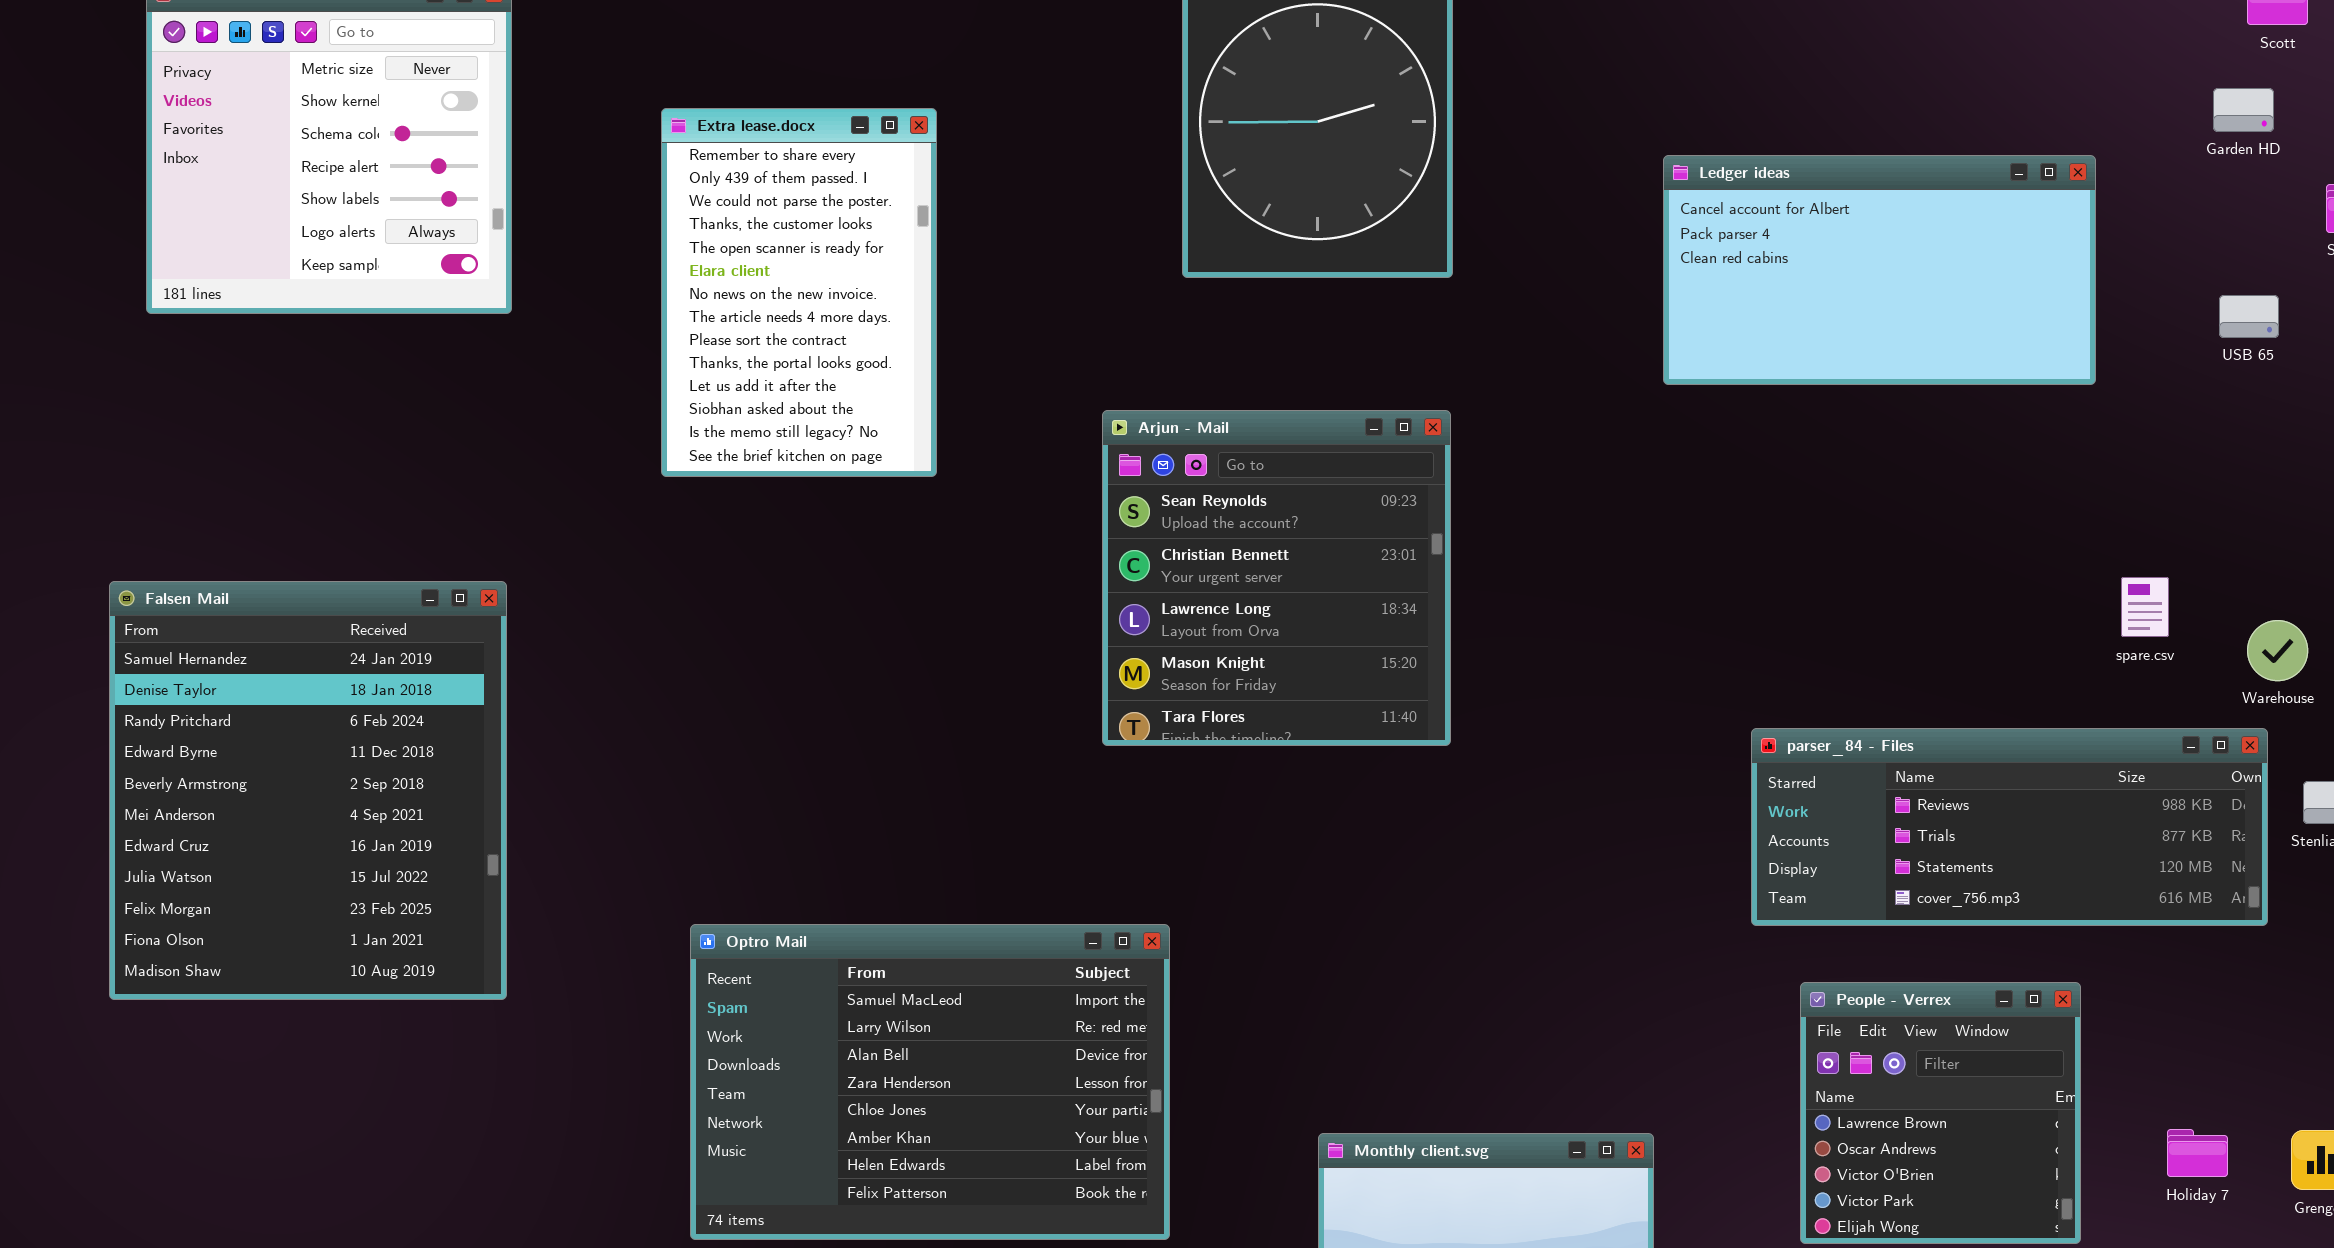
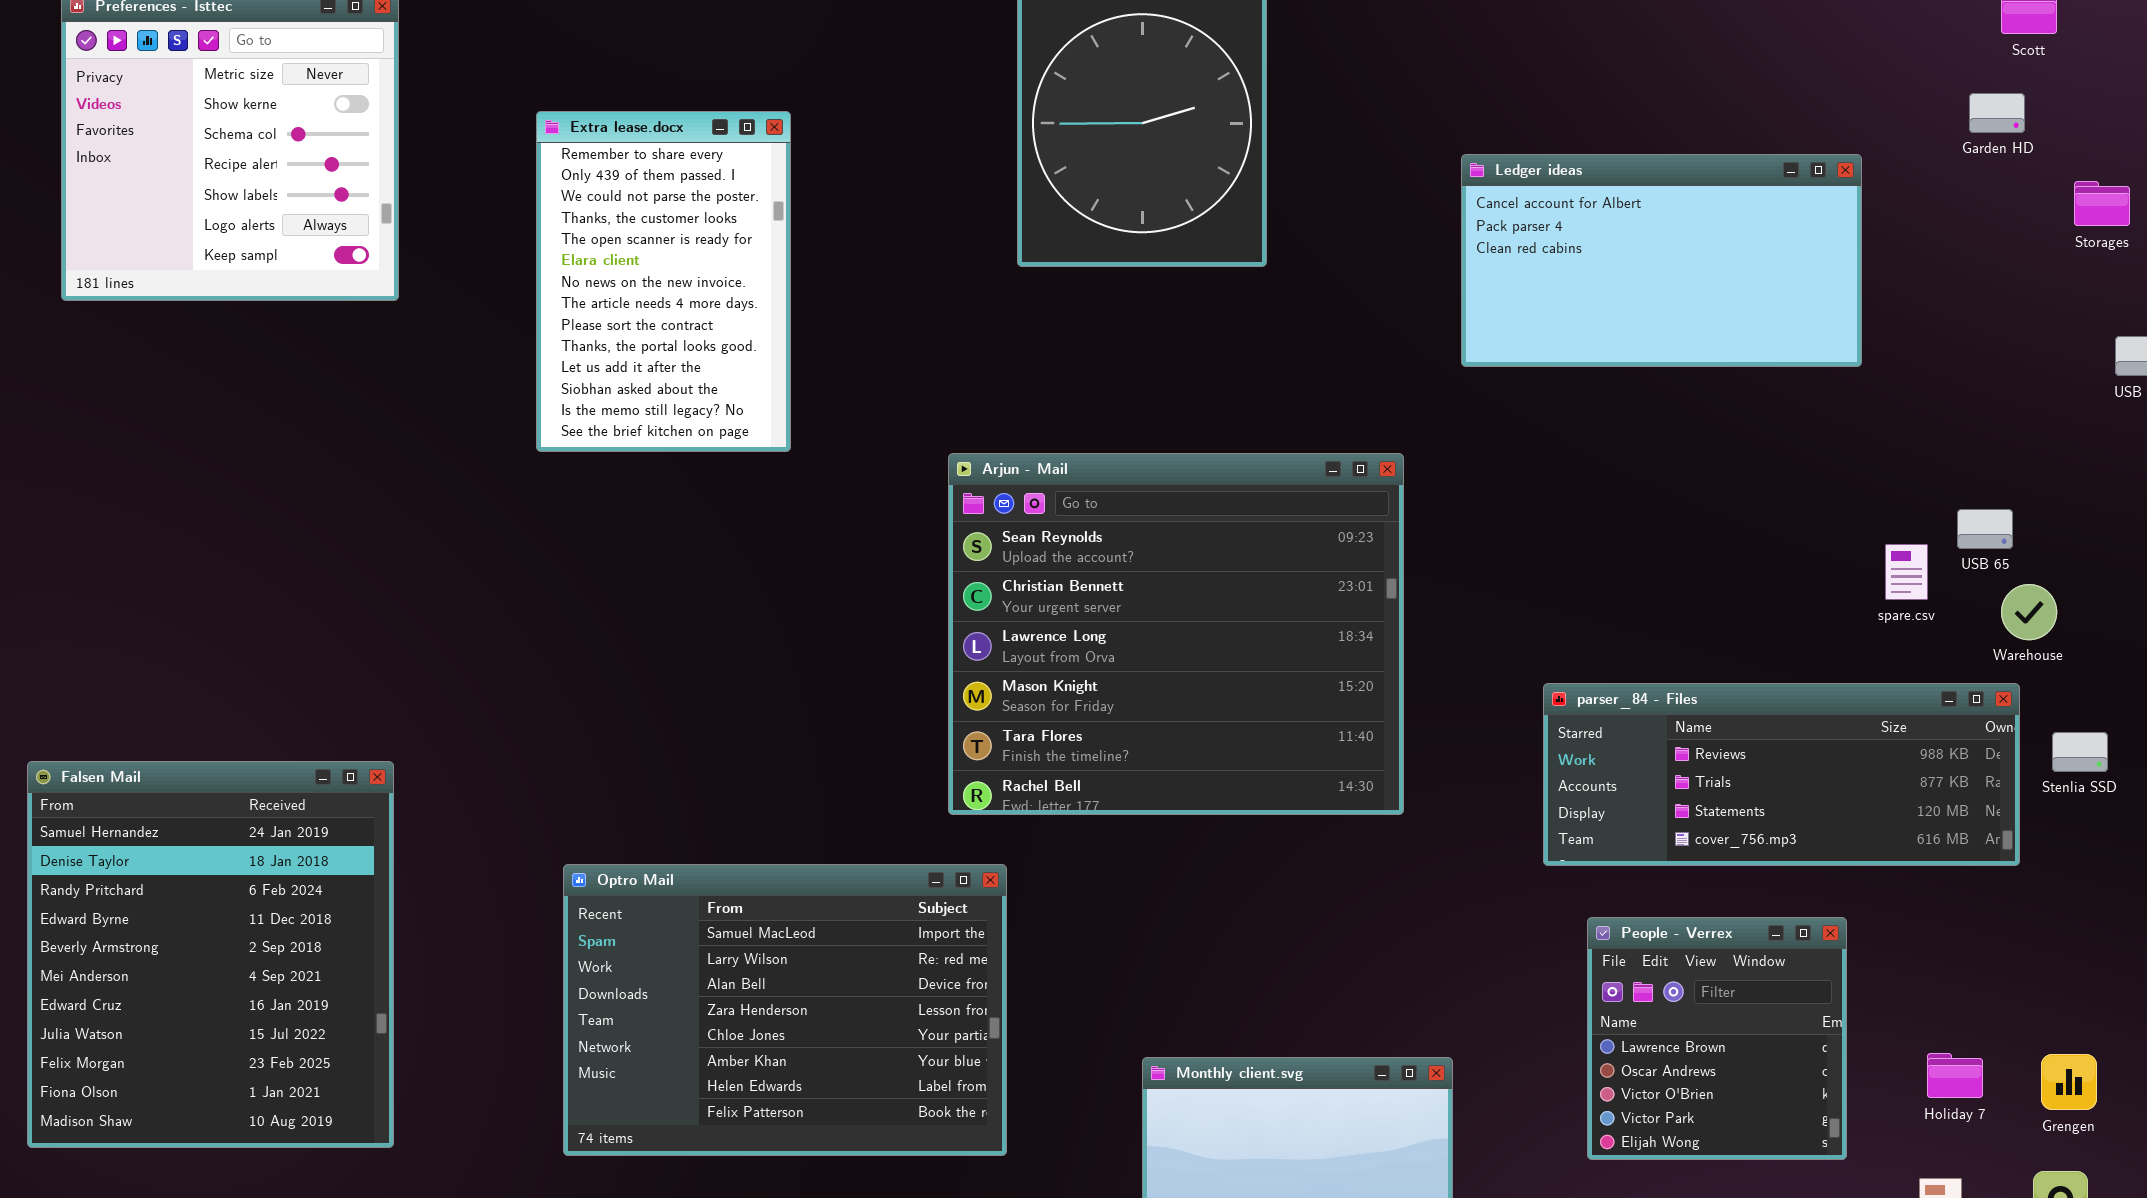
USB 65: [2219,295,2279,338] -> [1957,509,2013,549], moved
Arjun - Mail: [1102,410,1451,746] -> [948,453,1404,815], moved, resized
Falsen Mail: [109,581,507,1000] -> [27,761,394,1148], moved

